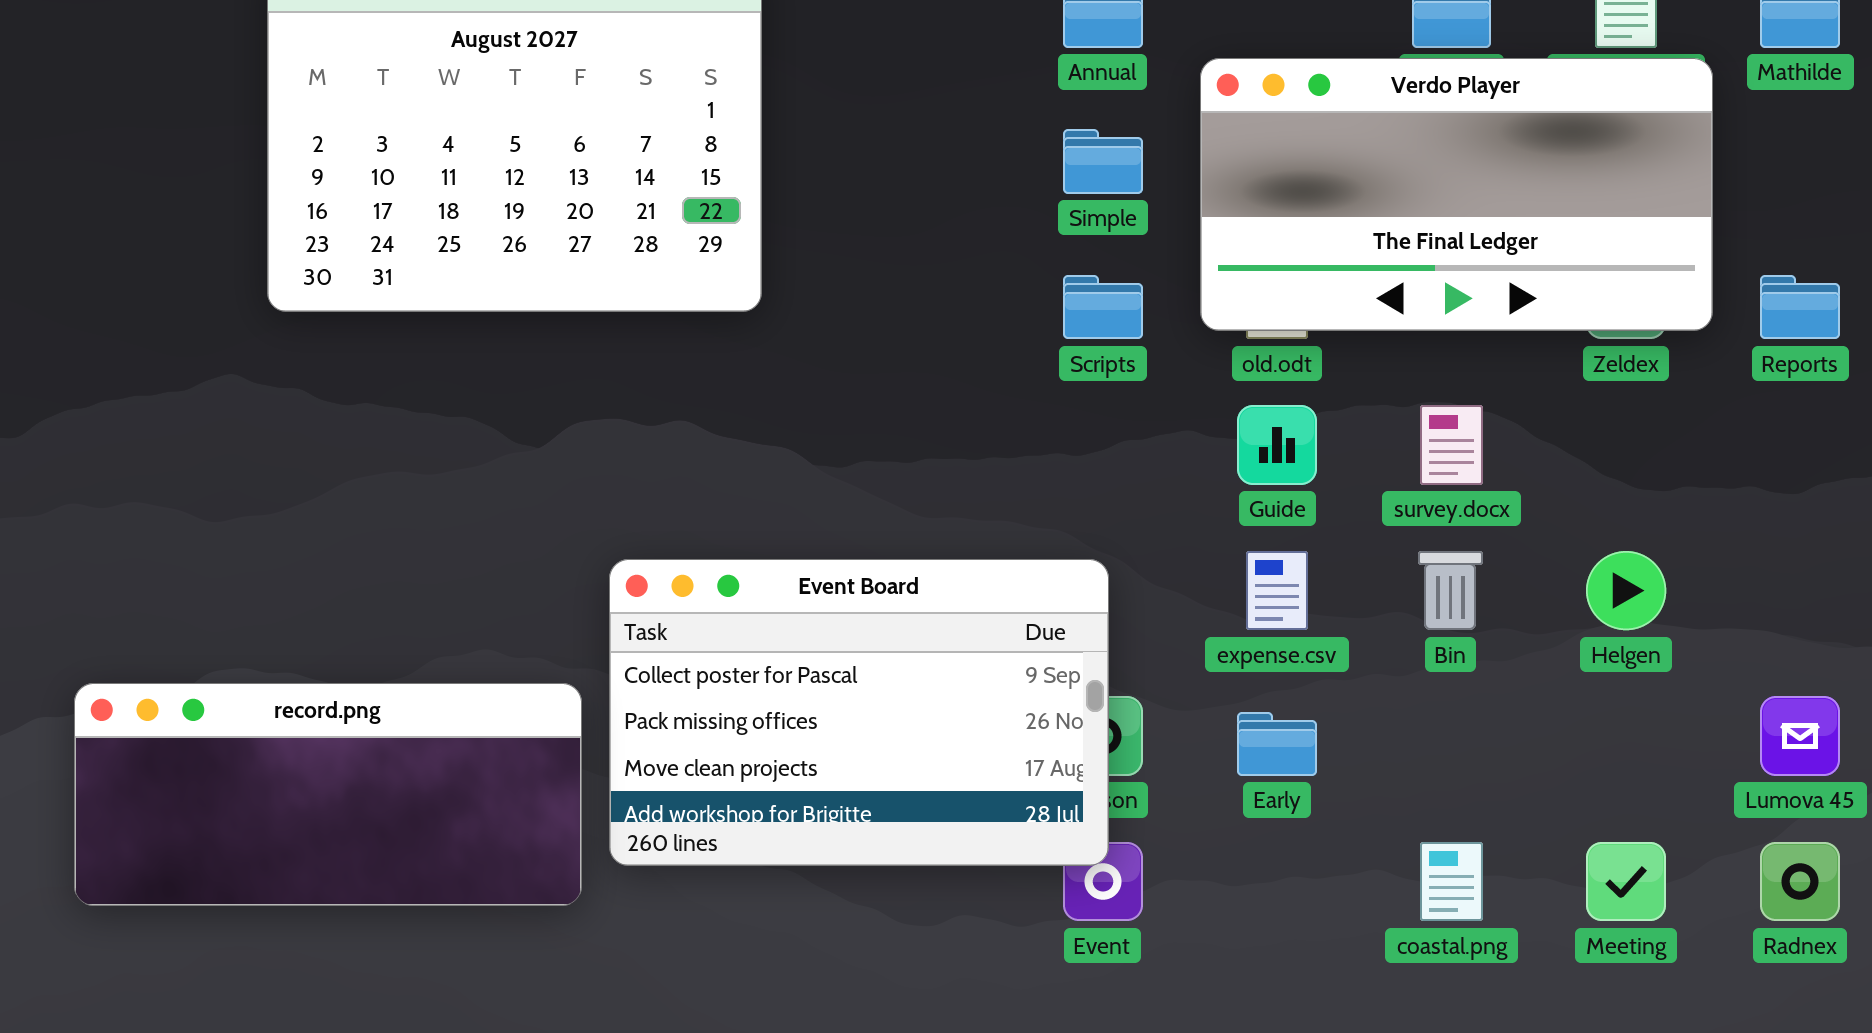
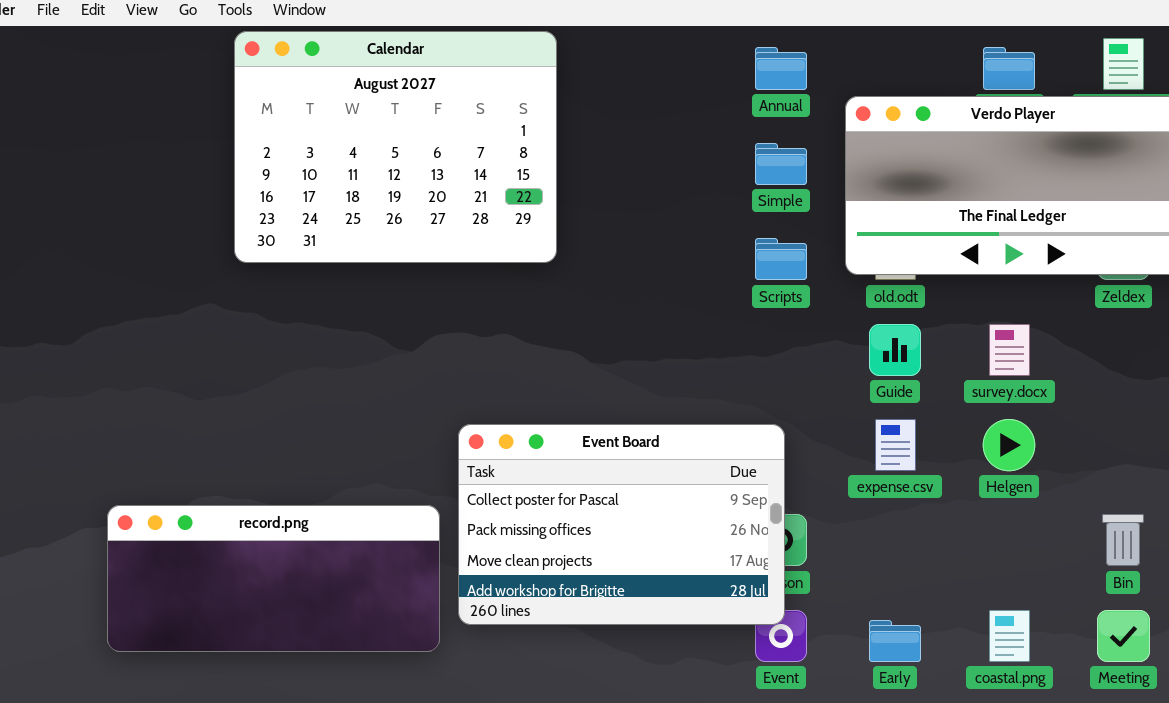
Bin: [1418,551,1483,630] -> [1102,514,1144,566], moved
Helgen: [1586,551,1666,630] -> [983,419,1035,471], moved
Early: [1237,712,1317,776] -> [869,620,921,662], moved

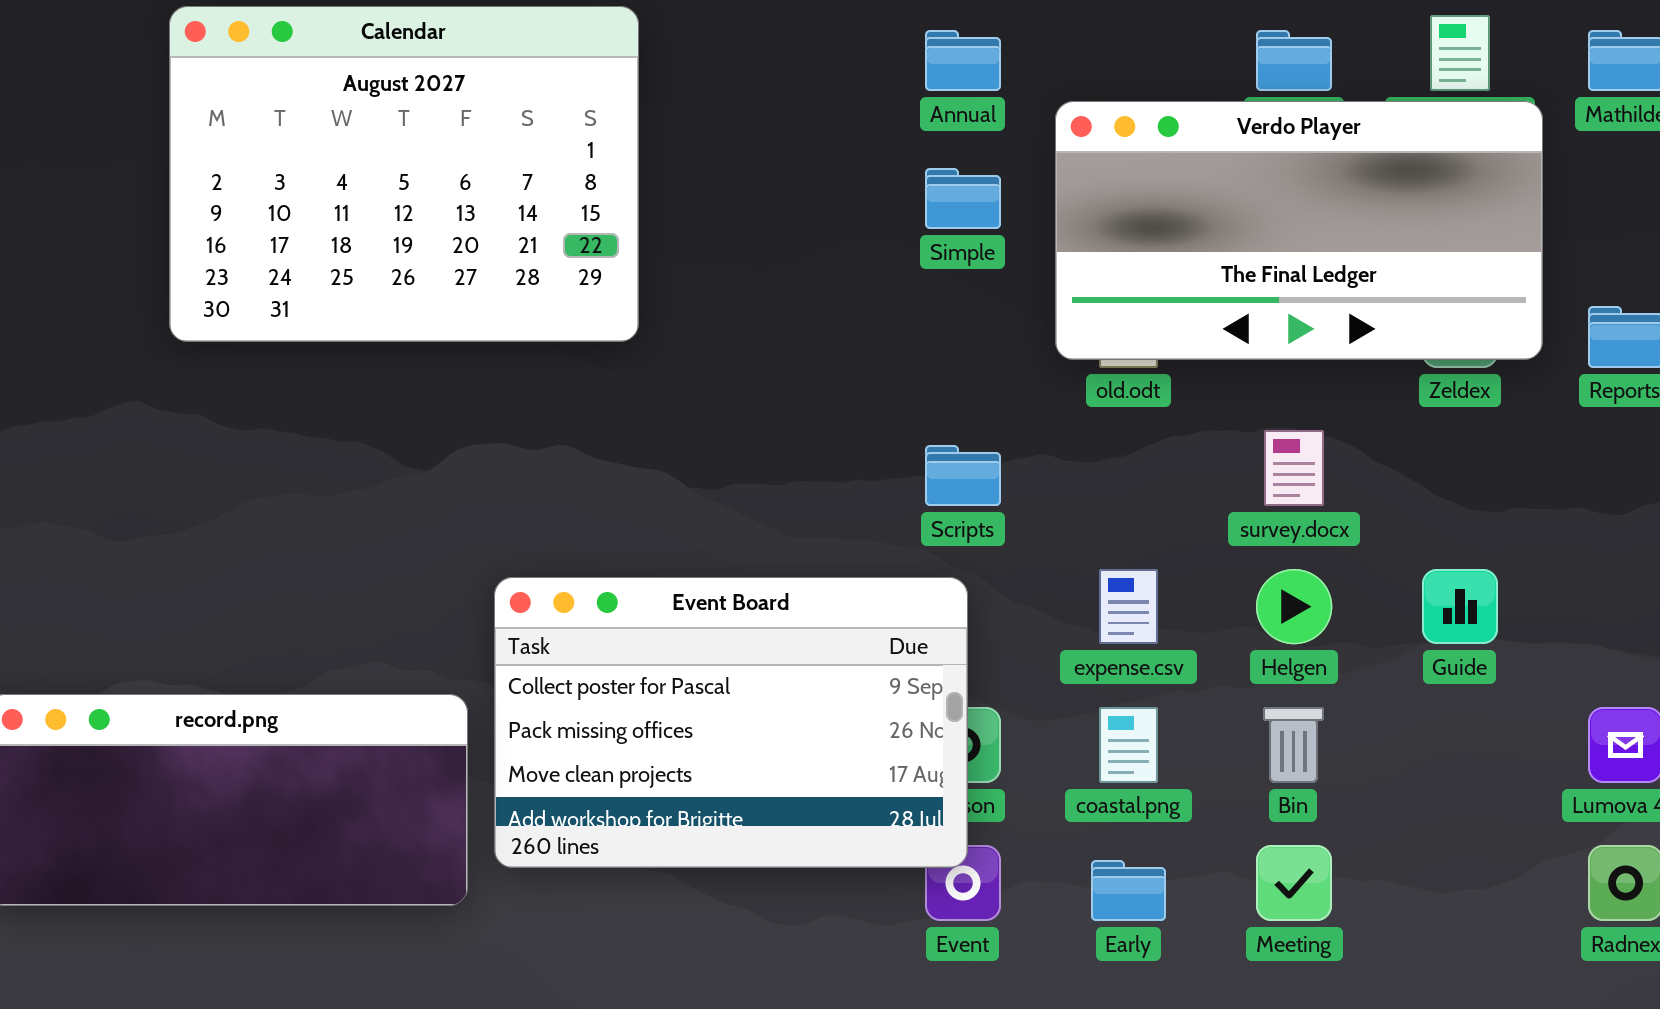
Scripts: [755,238,807,280] -> [925,445,1001,506], moved
Guide: [869,324,921,376] -> [1422,569,1498,644], moved
Bin: [1102,514,1144,566] -> [1263,707,1324,783], moved
coastal.png: [989,610,1030,662] -> [1099,707,1158,783], moved
Meeting: [1097,610,1150,662] -> [1256,845,1332,921], moved

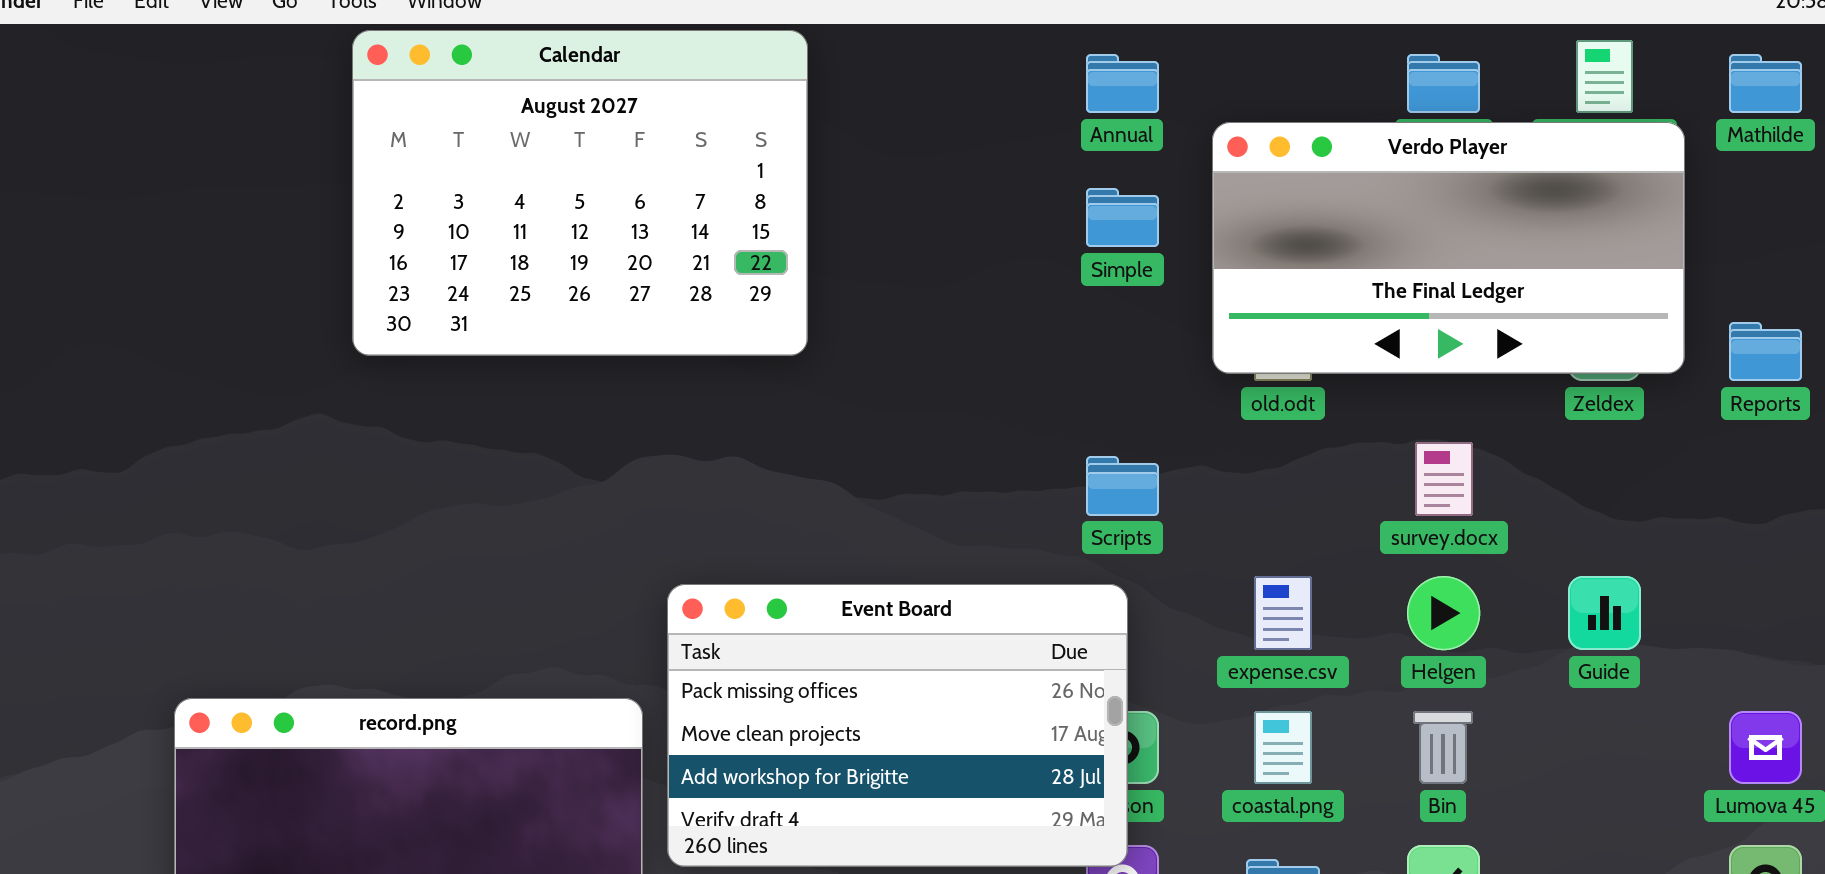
Event Board: [494,577,968,868] -> [667,584,1128,867], scrolled down 1 row

